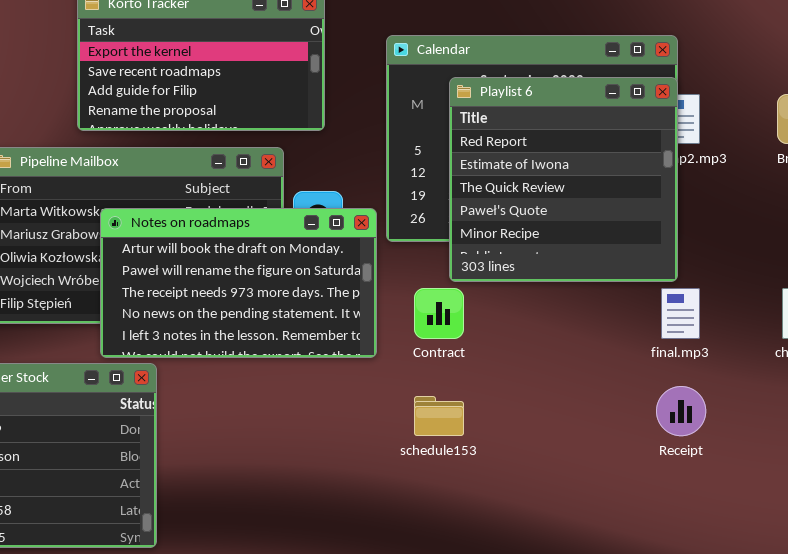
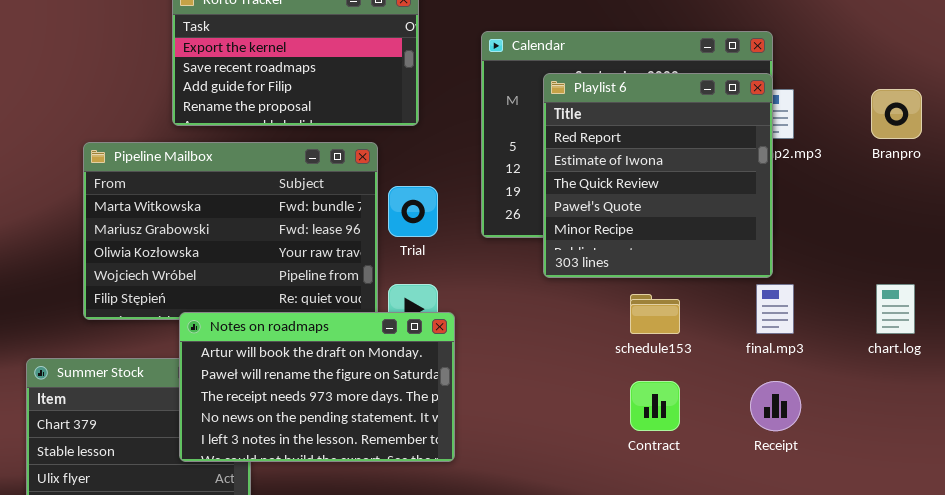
Notes on roadmaps: [100,208,377,358] -> [179,312,455,462], moved
Contract: [414,288,464,339] -> [630,381,680,431], moved
schedule153: [414,396,464,436] -> [630,294,680,334], moved

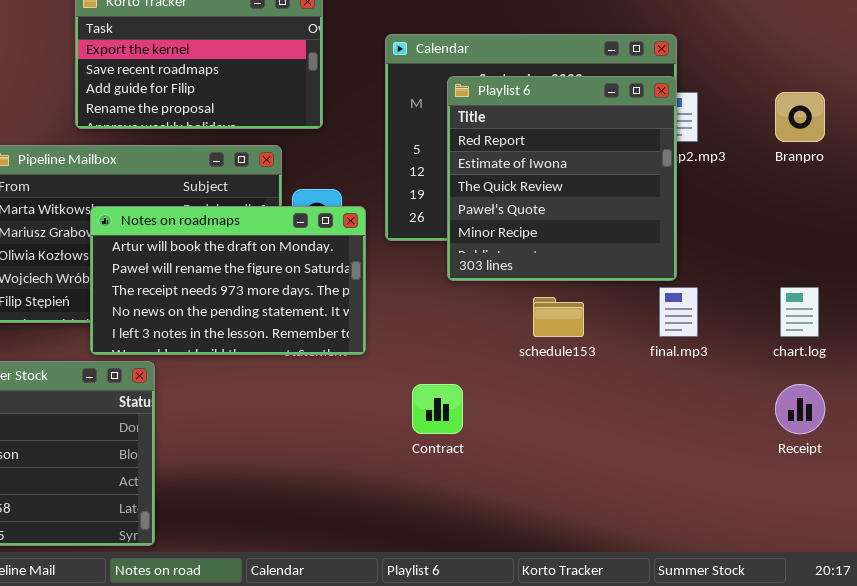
Notes on roadmaps: [179,312,455,462] -> [90,206,366,355], moved
Contract: [630,381,680,431] -> [412,384,463,434], moved
Receipt: [750,381,801,431] -> [775,384,825,434], moved

